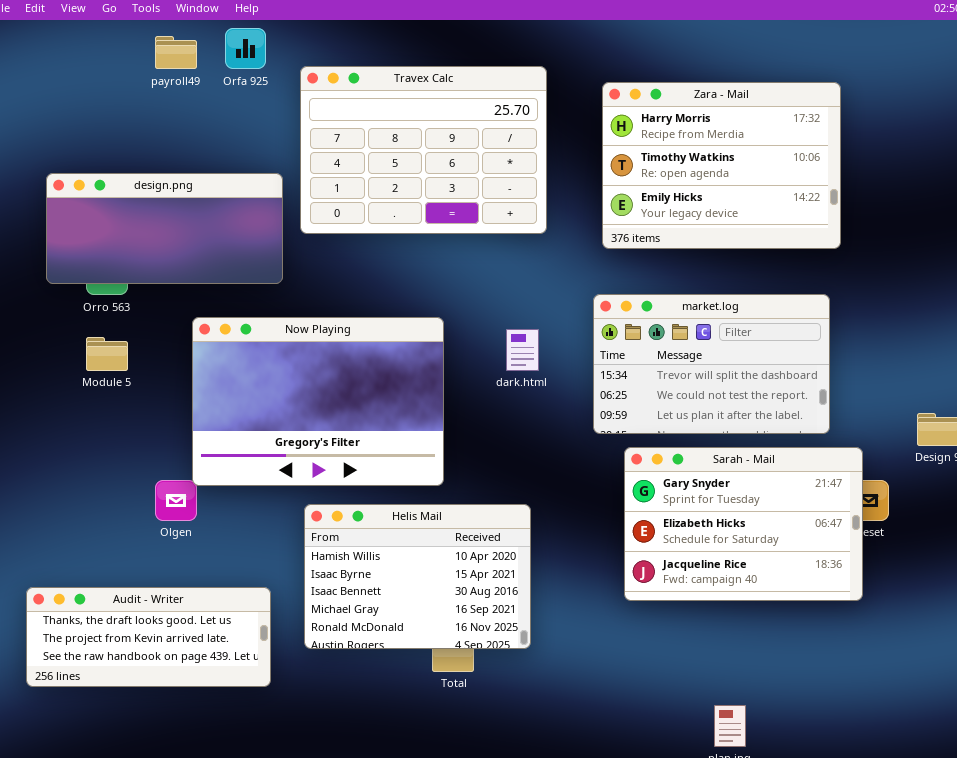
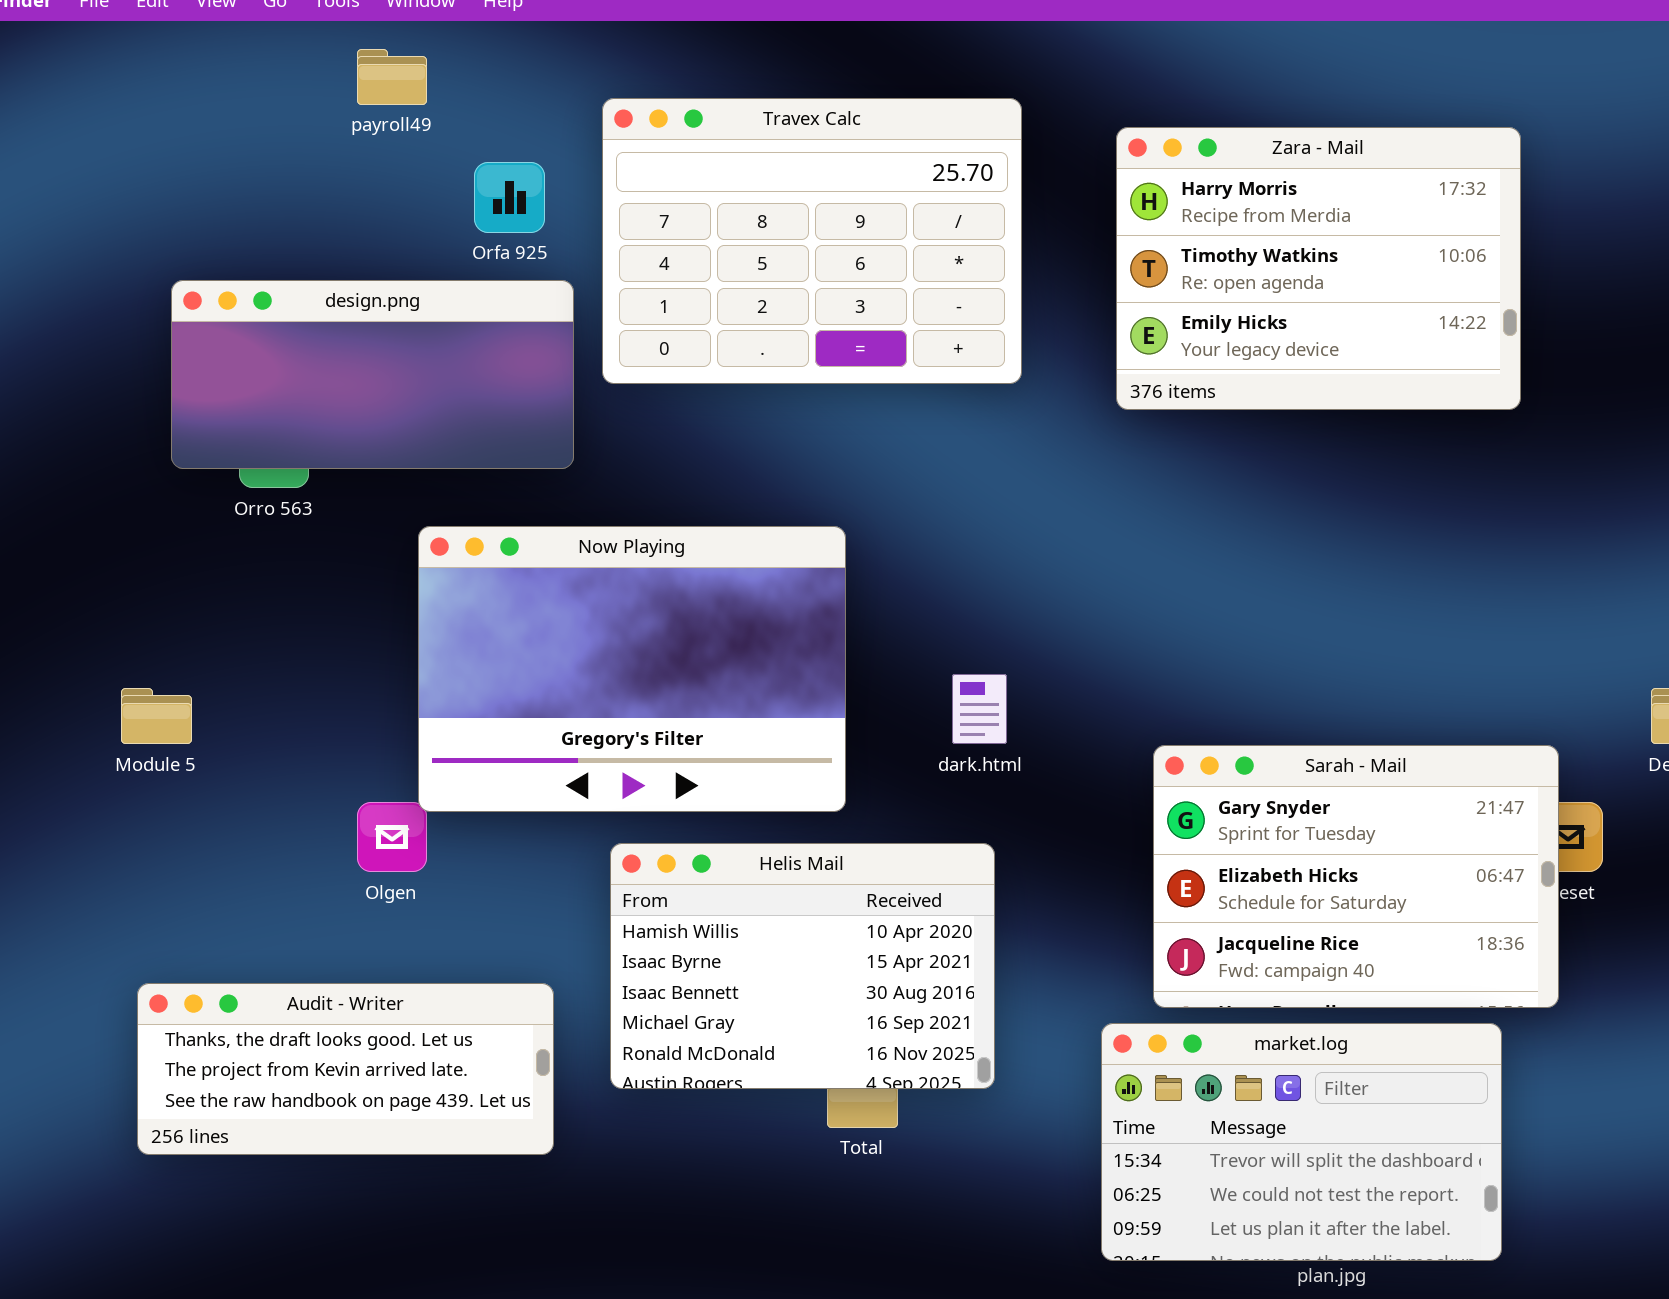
Orfa 925: [225,28,266,69] -> [474,162,545,233], moved
market.log: [593,294,830,434] -> [1101,1023,1502,1261], moved
dark.html: [506,329,539,371] -> [952,674,1007,744], moved
Module 5: [86,337,128,371] -> [121,688,192,744], moved

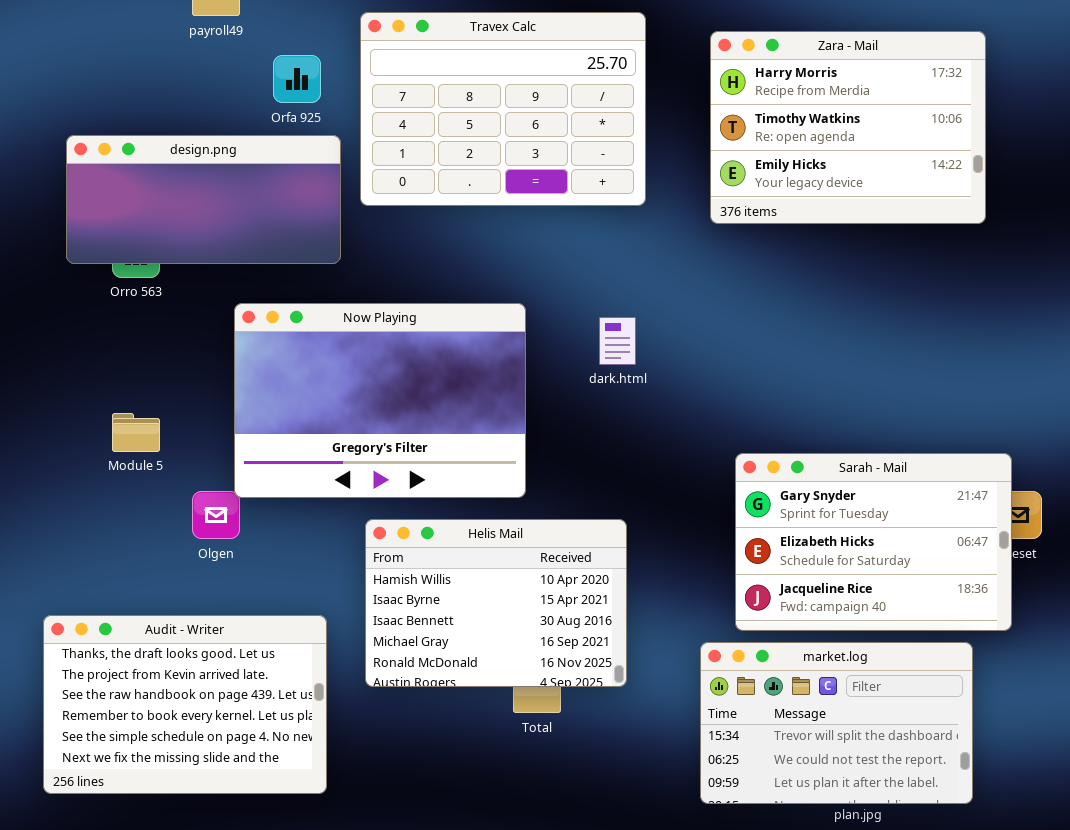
dark.html: [952,674,1007,744] -> [599,317,636,365], moved
Module 5: [121,688,192,744] -> [112,413,160,452], moved
Audit - Writer: [137,983,554,1155] -> [43,615,327,794], resized

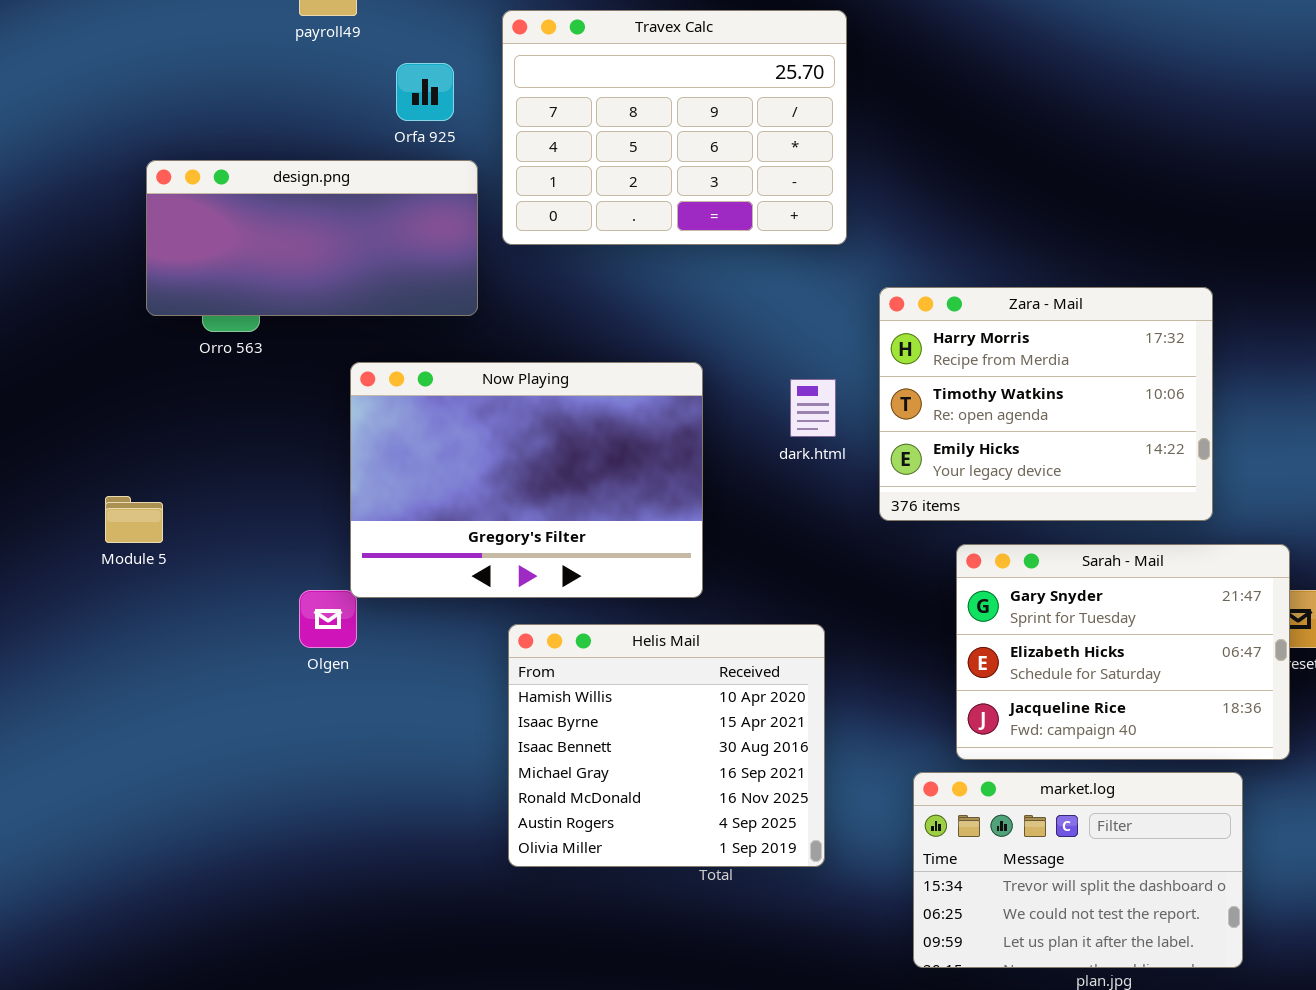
Zara - Mail: [710,31,986,224] -> [879,287,1213,521], moved
Module 5: [112,413,160,452] -> [105,496,163,543], moved
Helis Mail: [365,519,627,687] -> [508,624,825,867], resized
Audit - Writer: [43,615,327,794] -> none, closed

